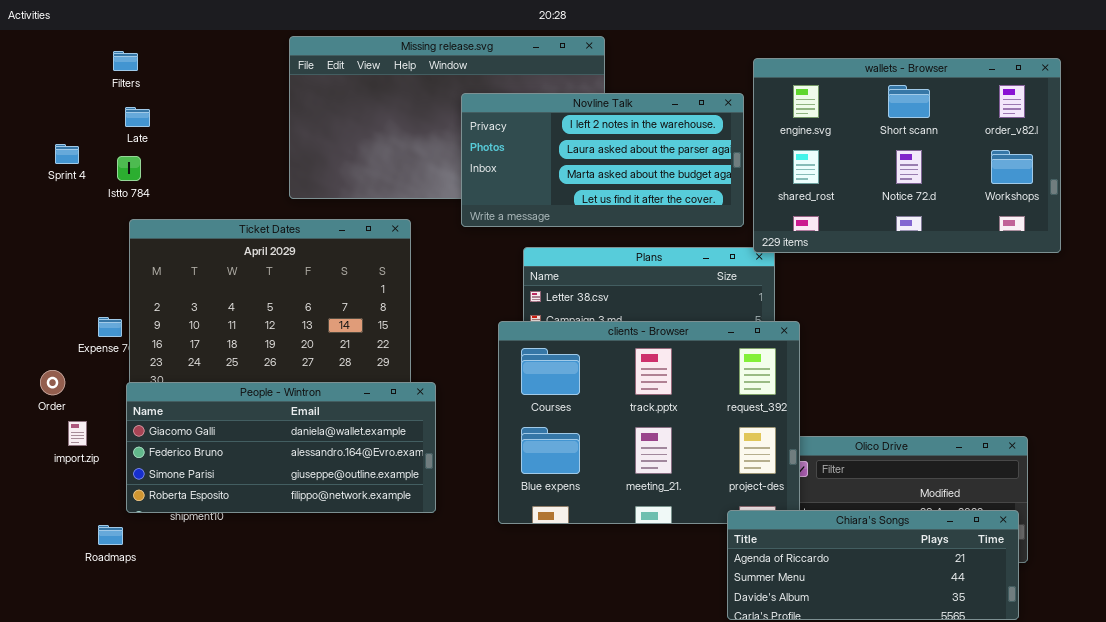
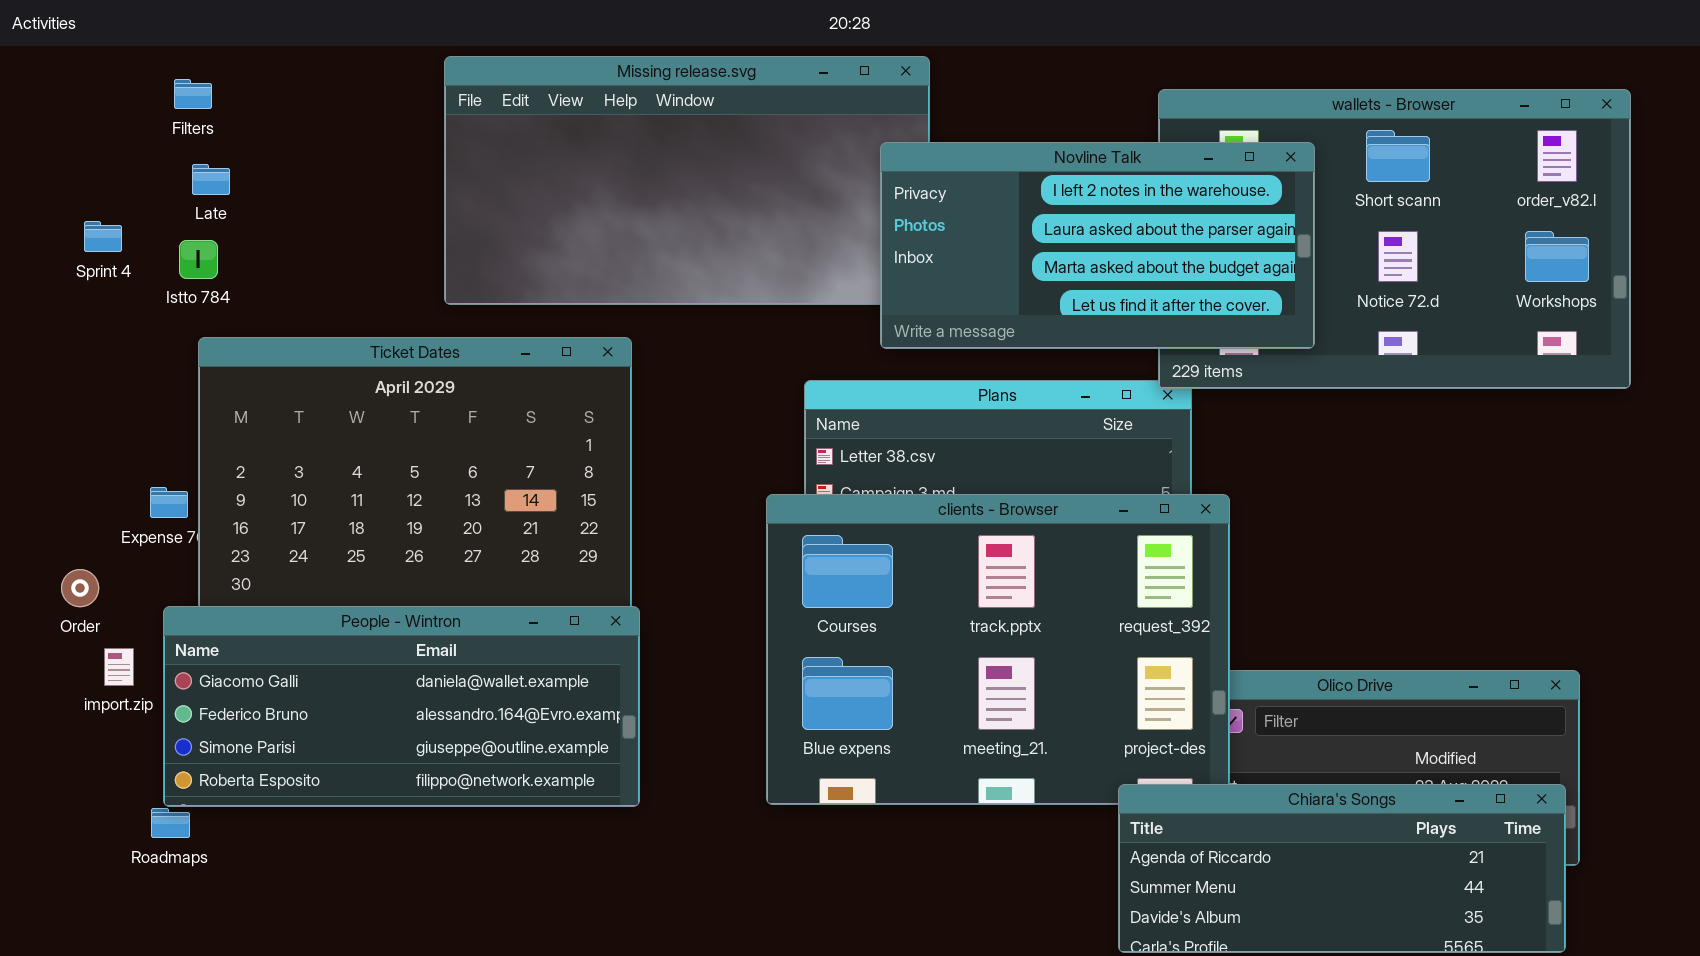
Novline Talk: [461,93,744,227] -> [880,142,1315,349], moved
People - Wintron: [126,382,436,513] -> [163,606,640,807], moved

